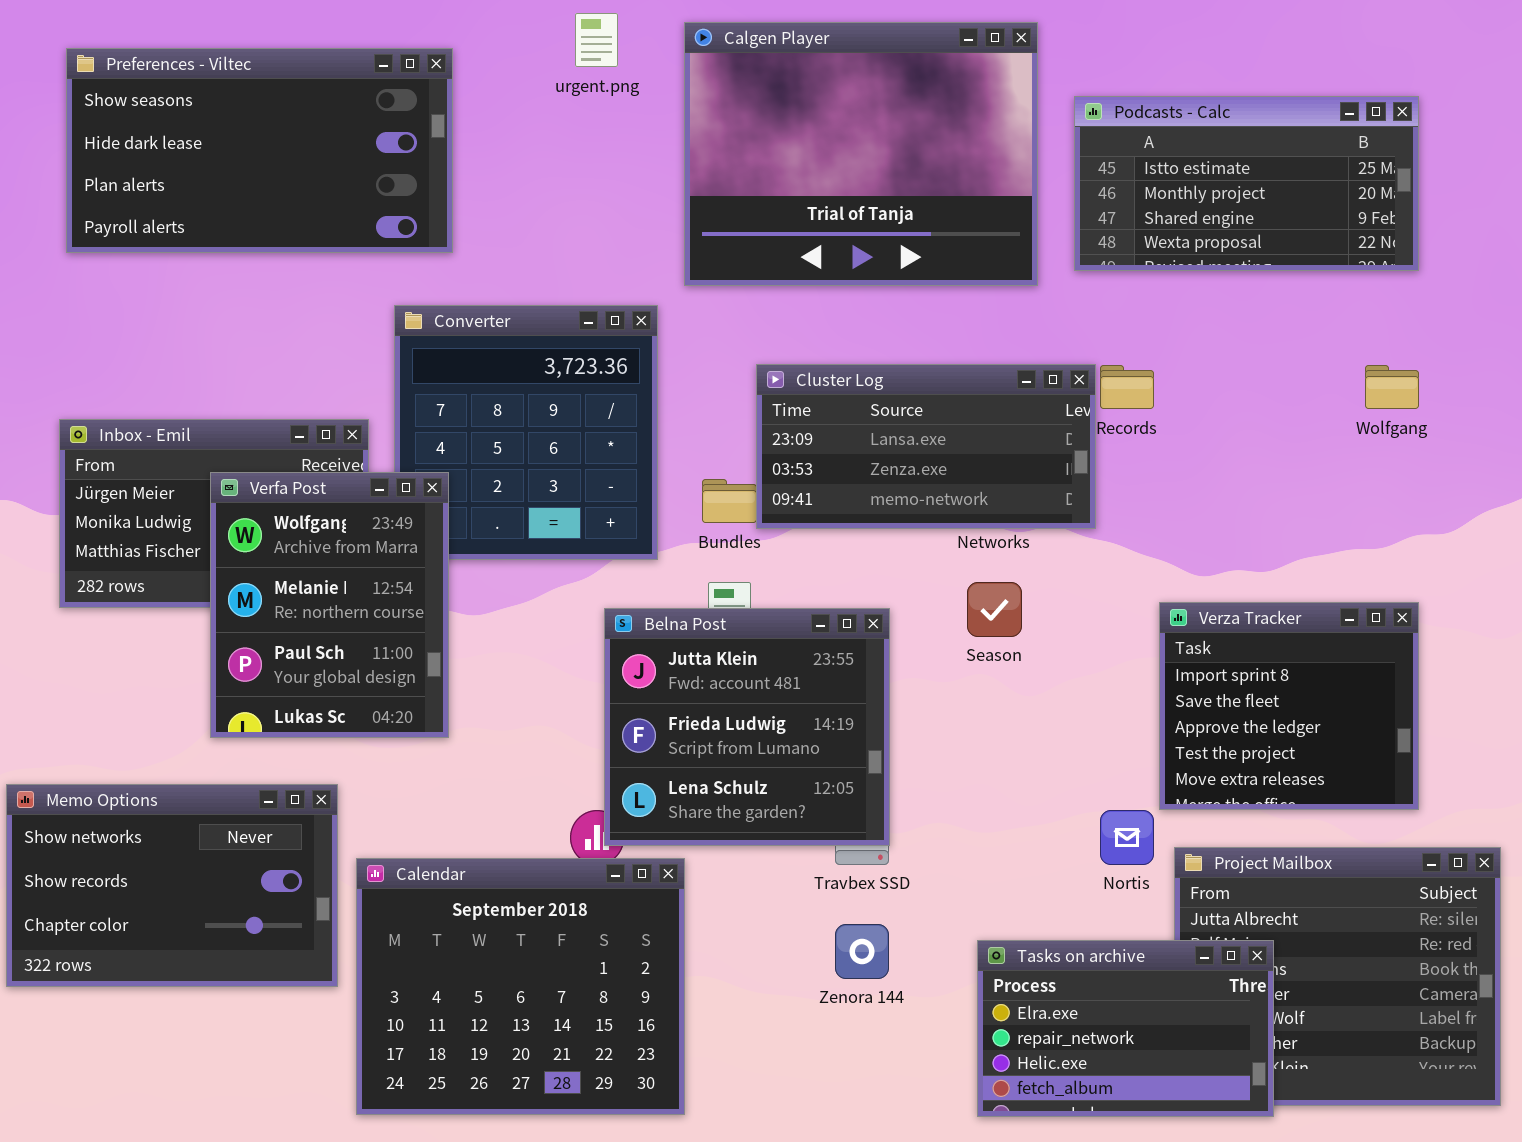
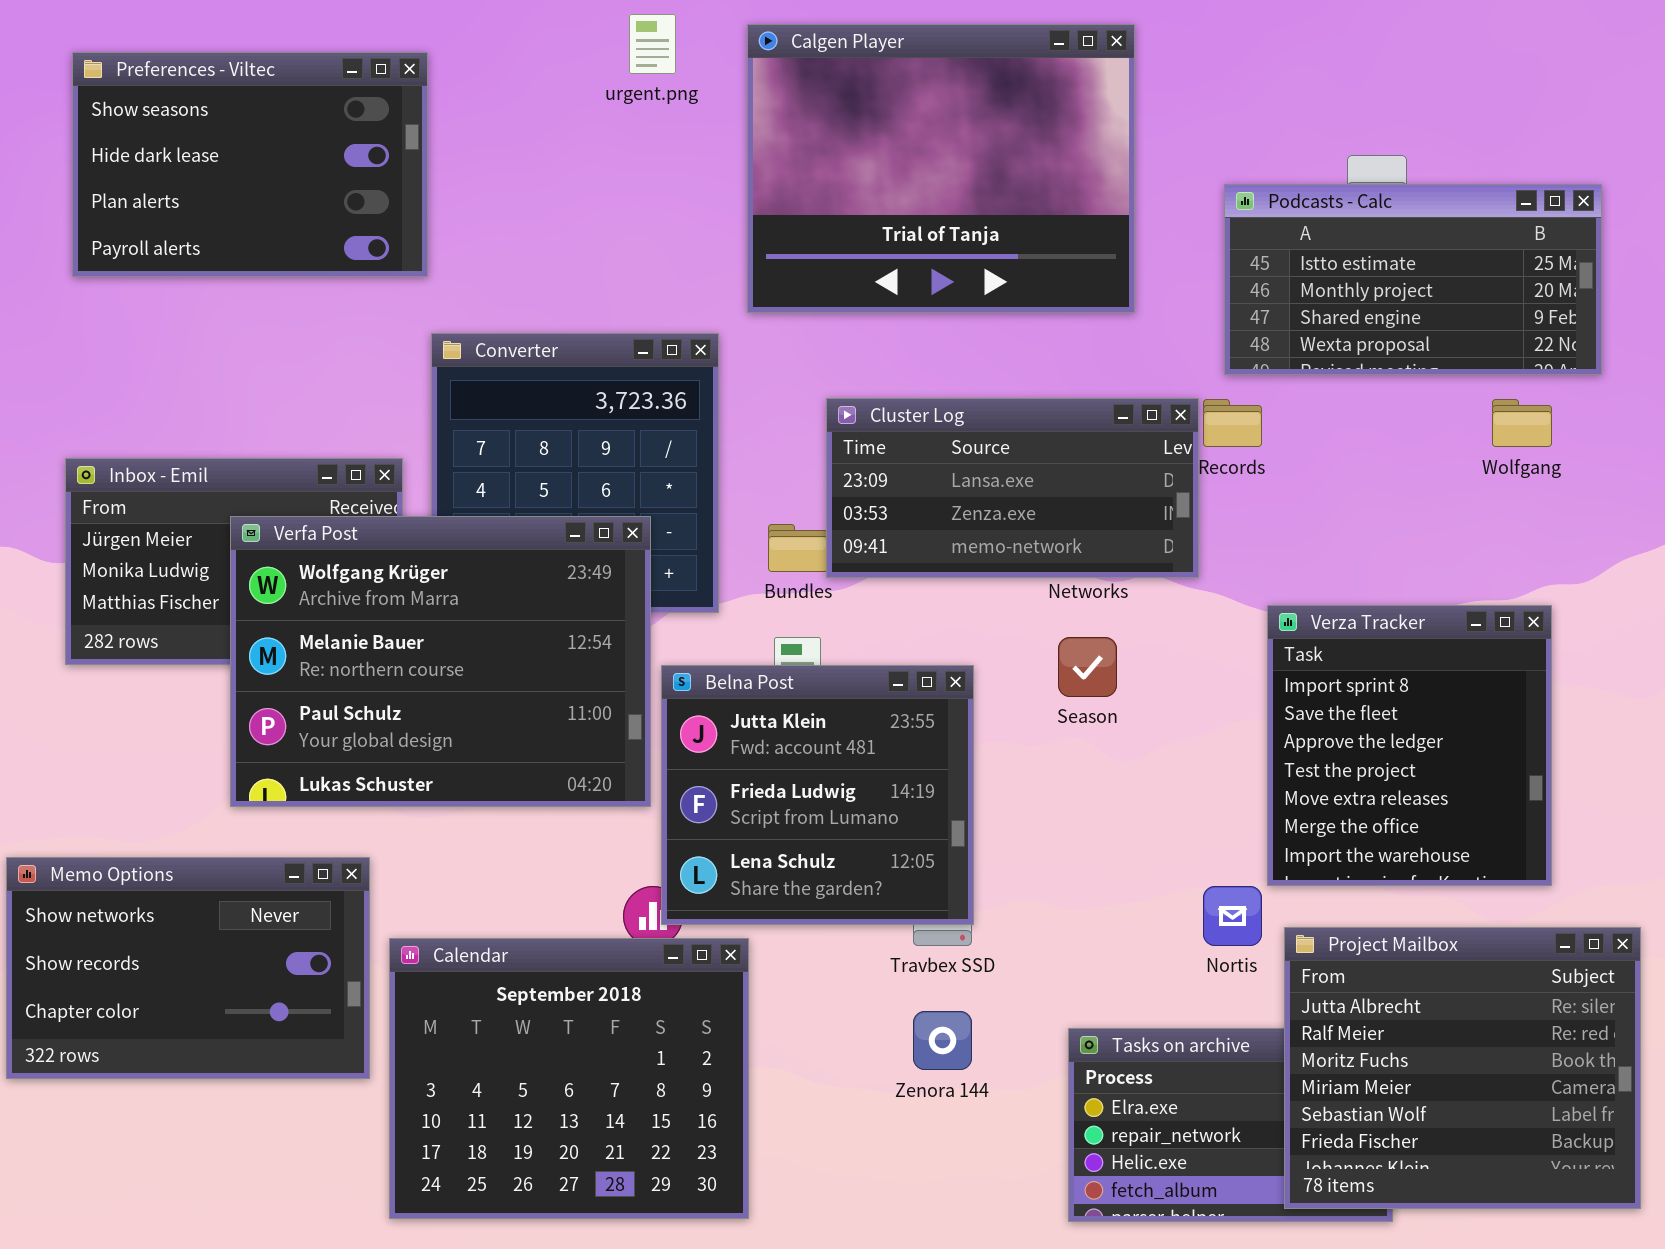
Preferences - Viltec: [66,48,453,253] -> [72,52,428,277], resized
Podcasts - Calc: [1074,96,1419,271] -> [1224,184,1602,375], moved
Verfa Post: [210,472,449,738] -> [230,516,651,807], resized
Verza Tracker: [1159,602,1419,810] -> [1267,605,1552,886], resized
Project Mailbox: [1174,847,1501,1106] -> [1284,927,1641,1209], raised

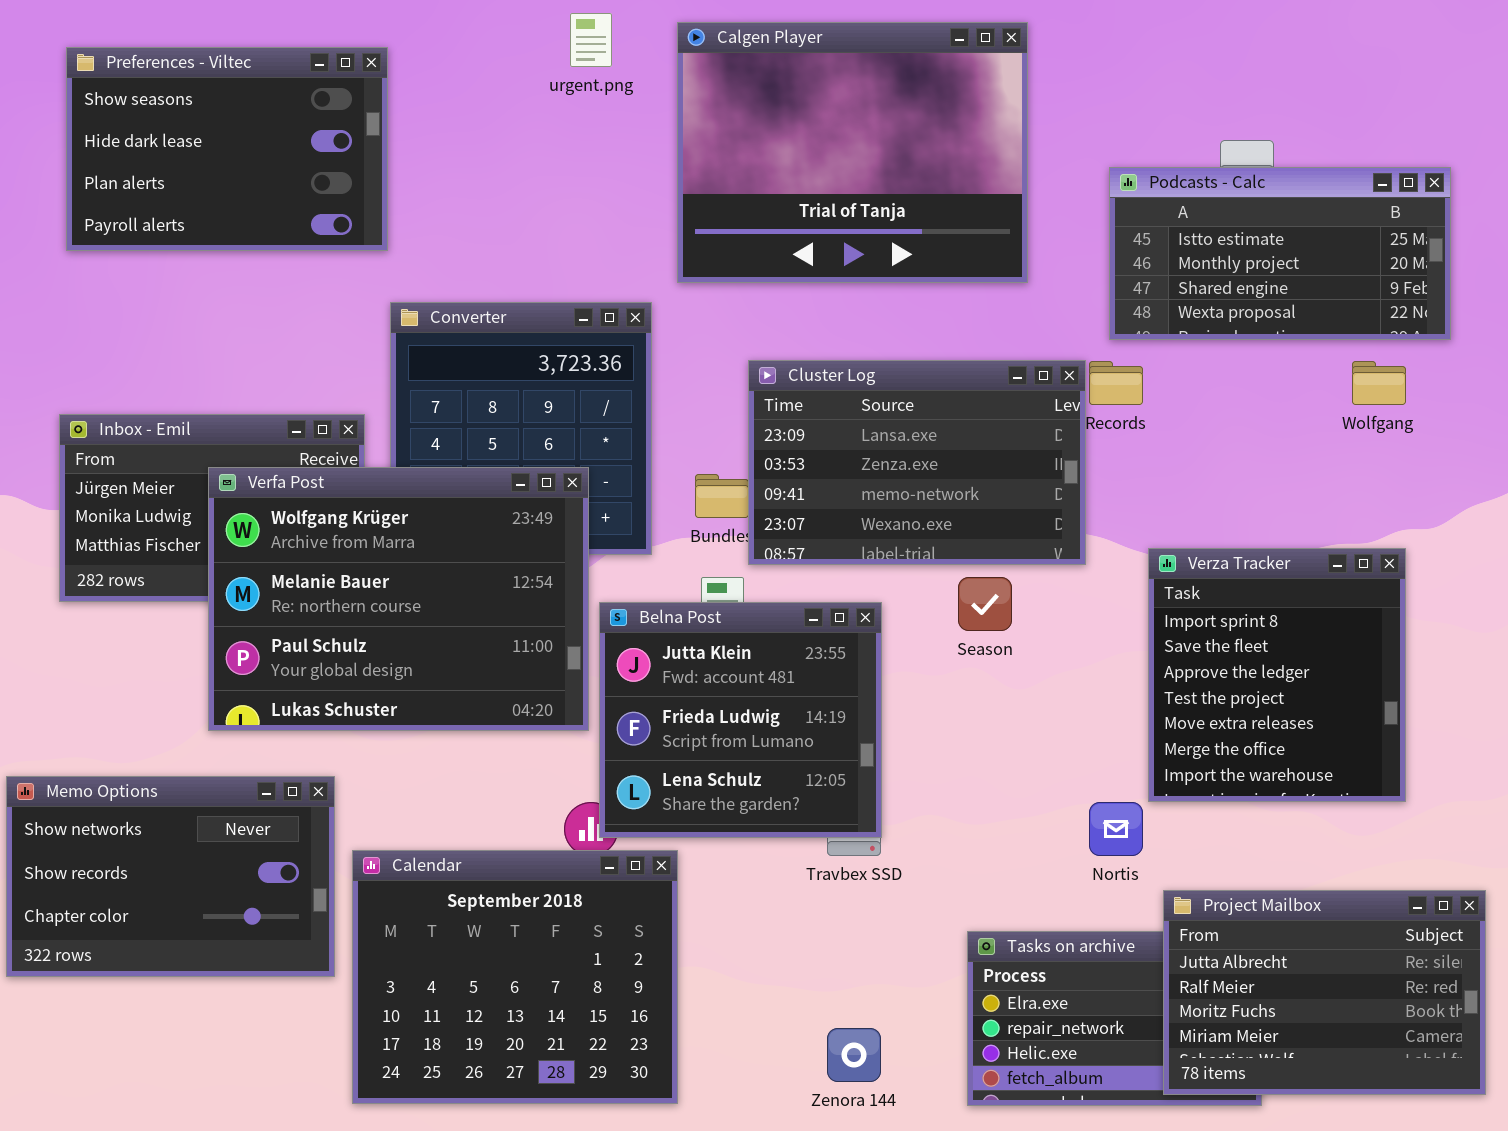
Cluster Log: [826,398,1199,578] -> [748,360,1086,565], resized
Project Mailbox: [1284,927,1641,1209] -> [1163,890,1486,1095], resized
Zenora 144: [913,1011,972,1070] -> [827,1028,881,1082], moved

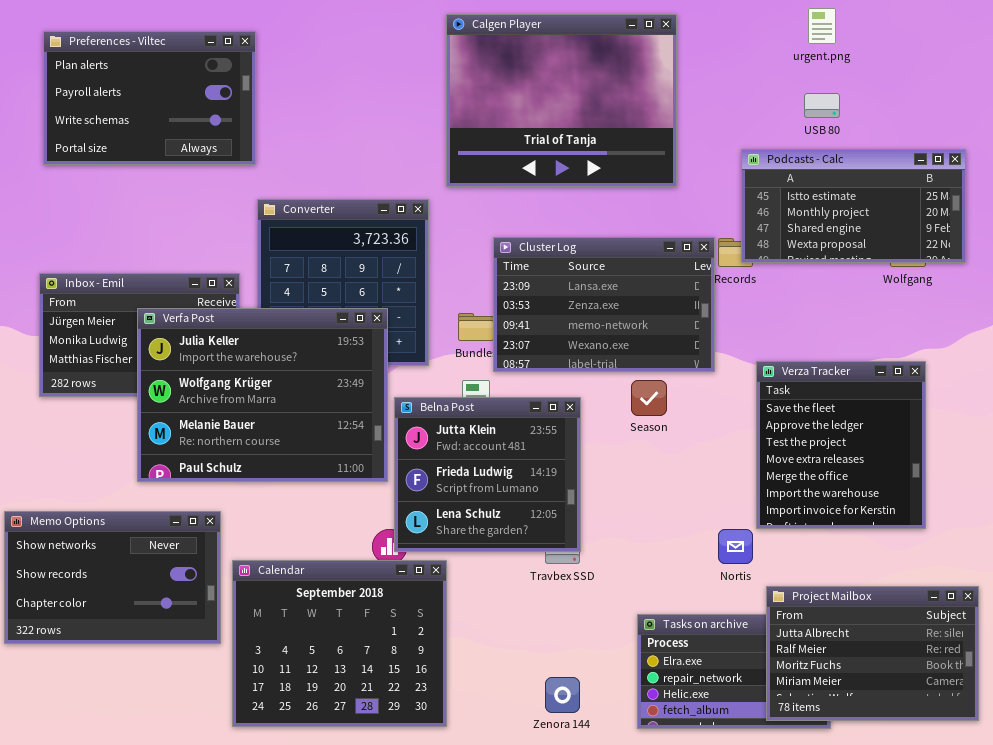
urgent.png: [570,13,612,67] -> [808,8,836,44], moved
Preferences - Viltec: [66,47,388,251] -> [43,31,256,165], scrolled down 2 rows
Podcasts - Calc: [1109,167,1451,340] -> [741,149,966,263], moved
Verfa Post: [208,467,589,731] -> [137,308,388,482], scrolled up 1 row
Verza Tracker: [1148,548,1406,802] -> [756,361,926,529], scrolled down 1 row

